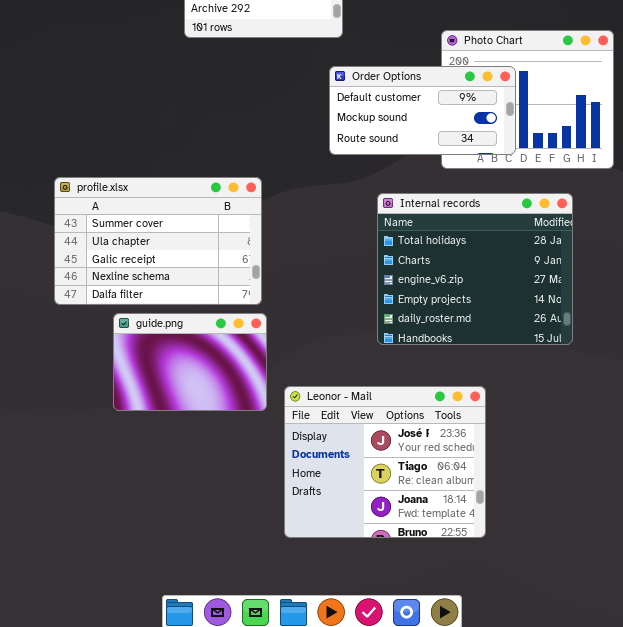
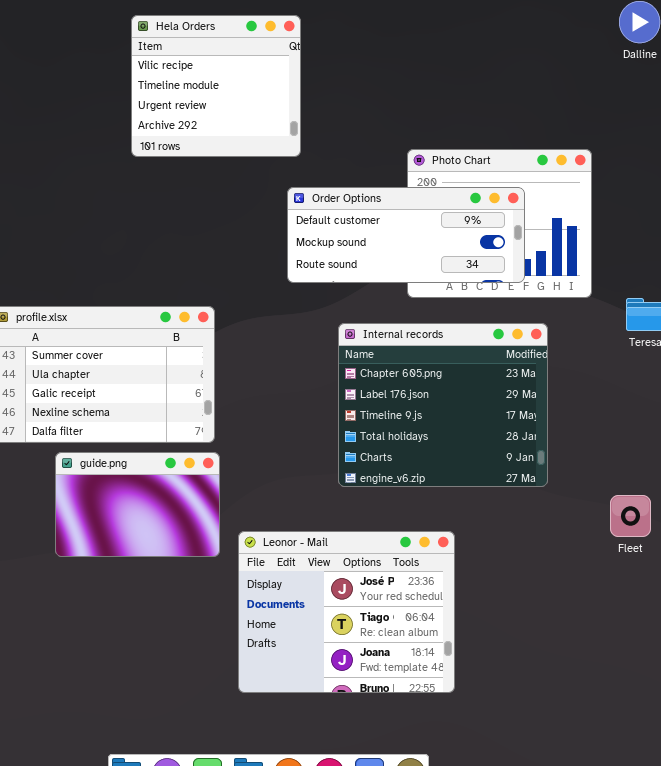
Order Options: [329,66,516,155] -> [287,187,525,283], resized
Internal records: [377,193,573,345] -> [338,323,548,487], scrolled up 3 rows

